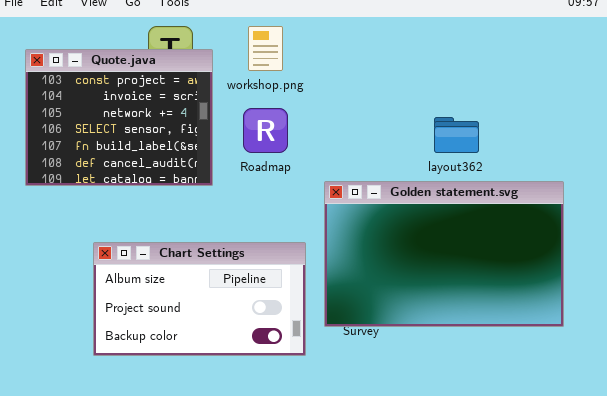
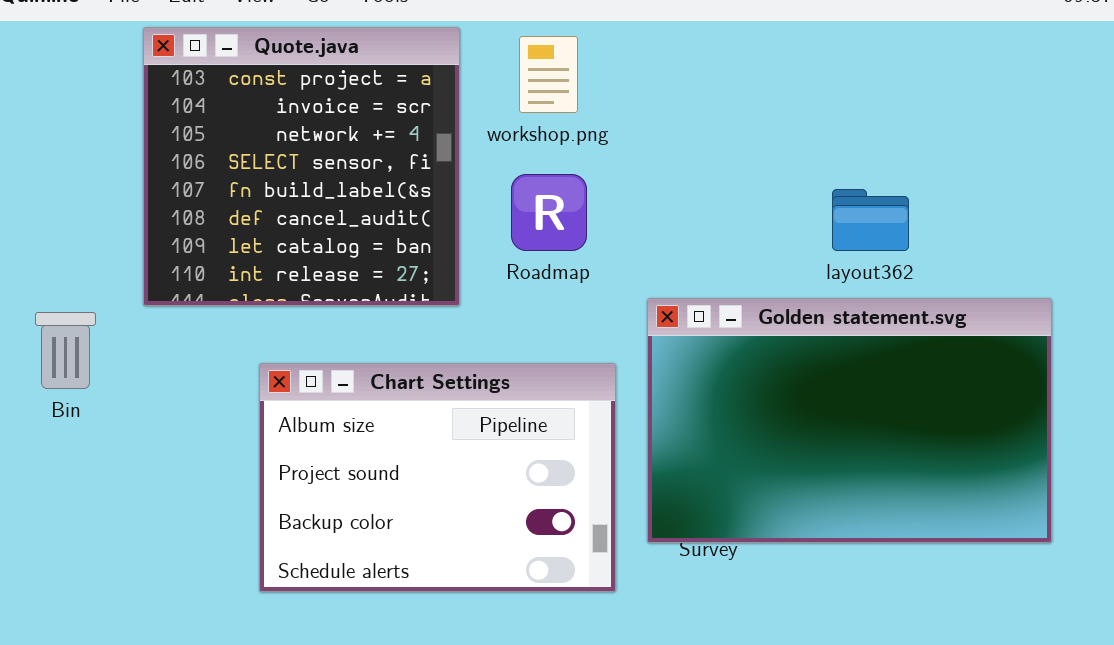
Quote.java: [25,49,213,186] -> [143,27,460,306], resized
Chart Settings: [93,242,306,356] -> [259,363,616,592], resized

